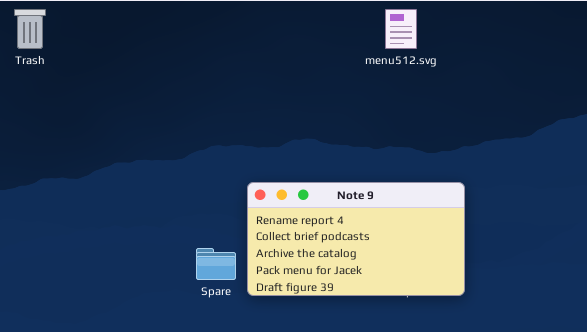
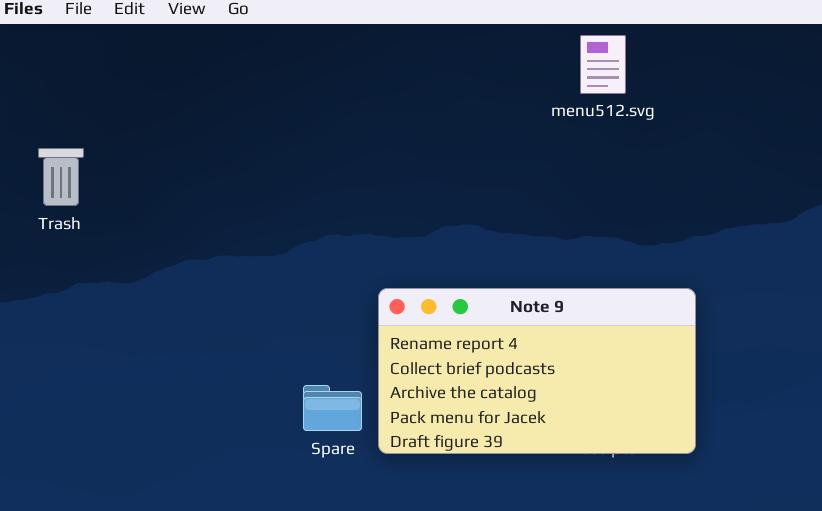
Trash: [14,9,46,49] -> [38,148,84,206], moved

